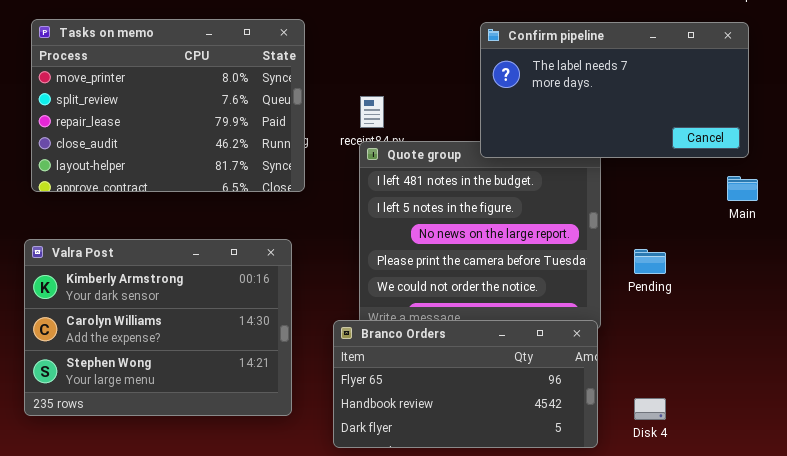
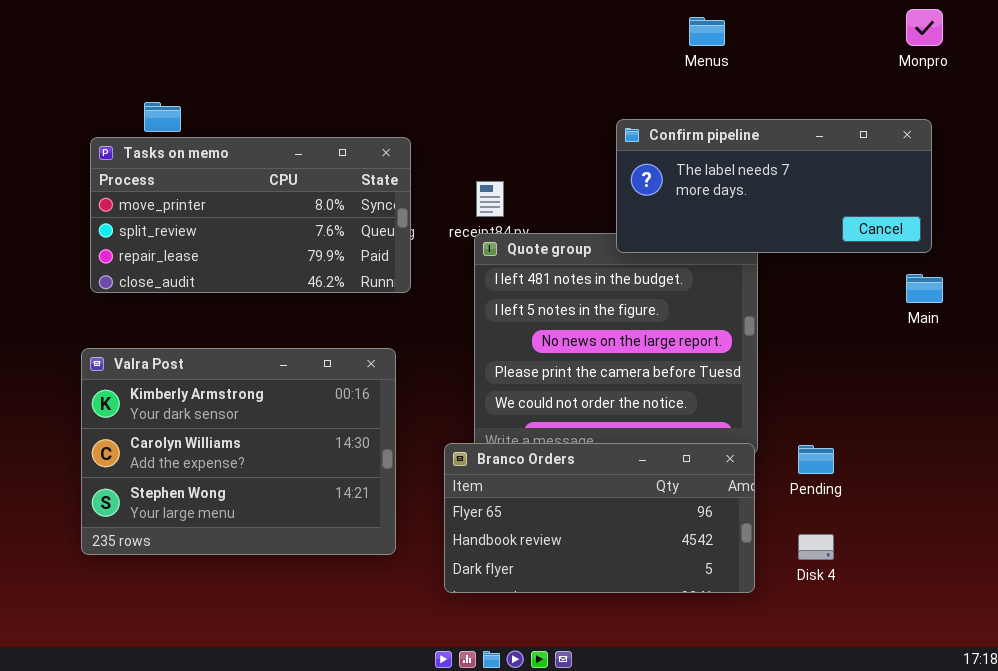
Tasks on memo: [31,19,305,192] -> [90,137,411,293], resized
Confirm pipeline: [480,22,749,158] -> [616,119,932,253], resized
Pending: [634,249,666,274] -> [798,445,834,474], moved

